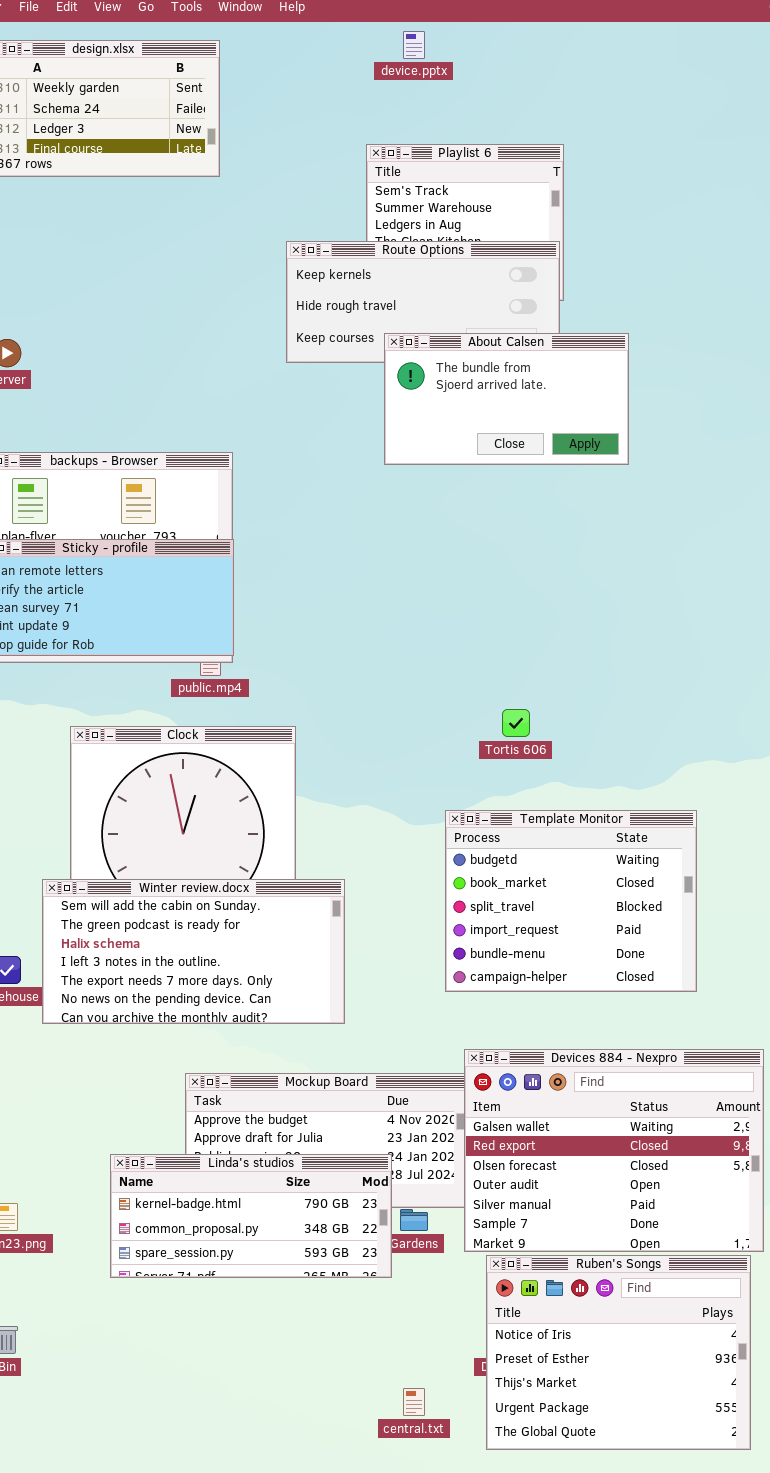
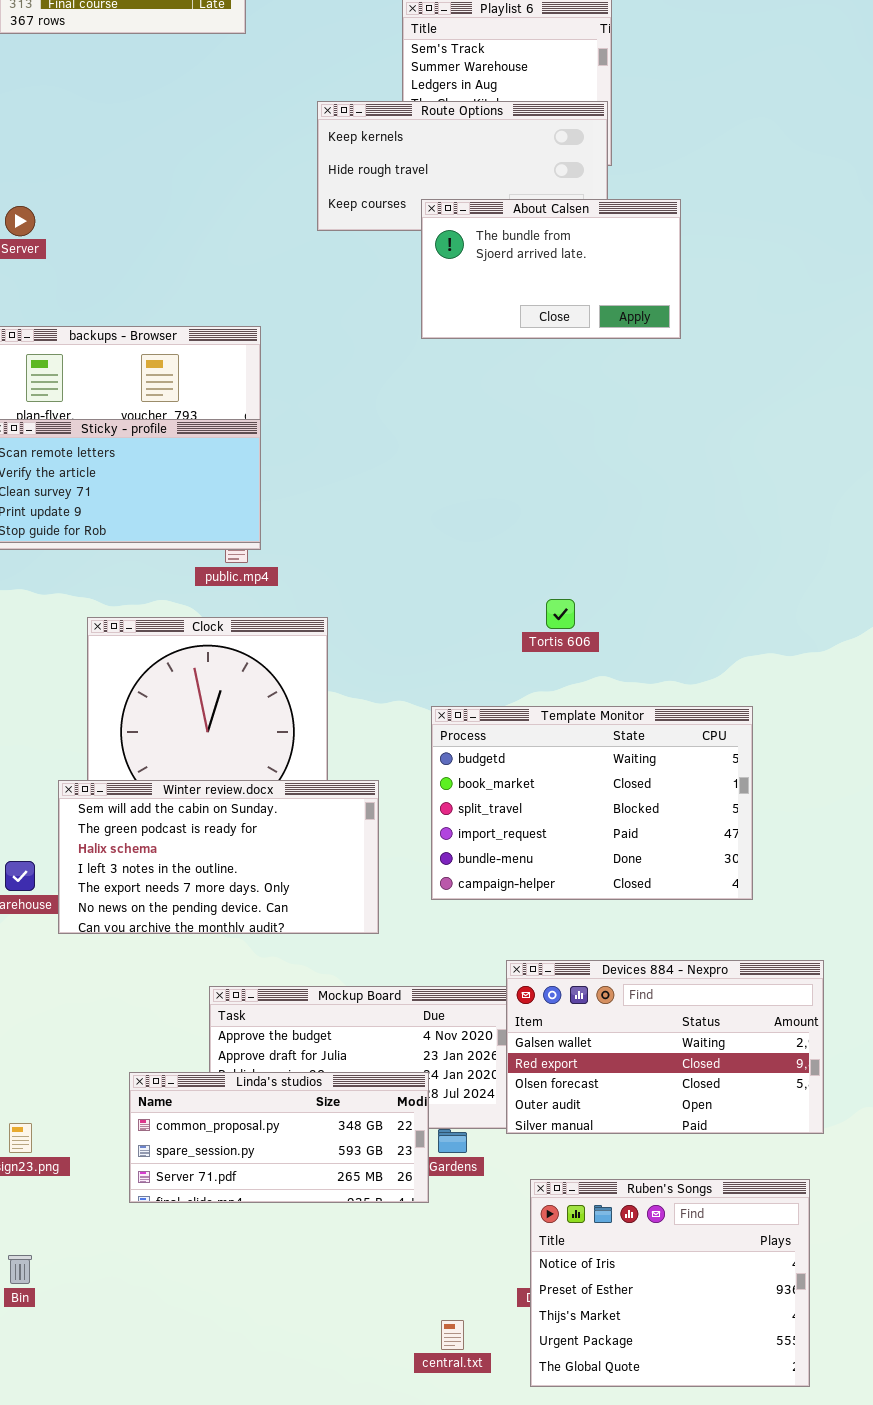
Template Monitor: [445,810,697,992] -> [431,706,753,900], resized
Devices 884 - Nexpro: [464,1049,764,1252] -> [506,960,824,1134], resized
Linda's studios: [110,1154,392,1278] -> [129,1072,429,1203], scrolled down 1 row

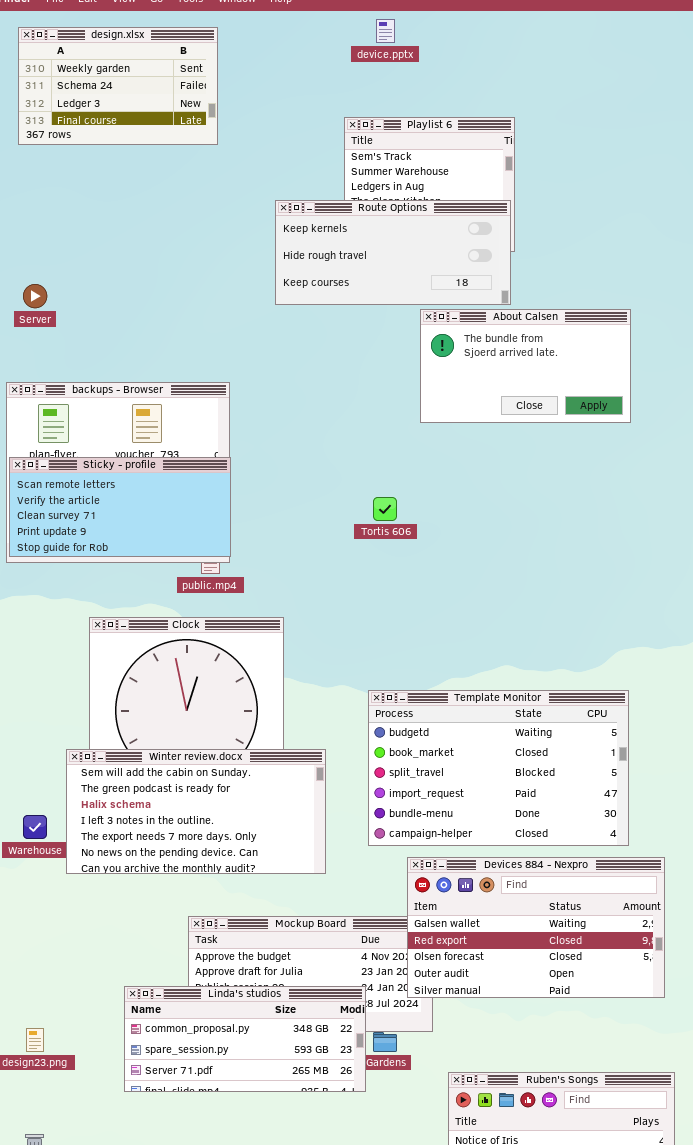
About Calsen: [421,199,681,339] -> [420,309,631,423], moved
Tortis 606: [546,599,575,629] -> [373,497,397,521], moved
Devices 884 - Nexpro: [506,960,824,1134] -> [407,857,665,998], moved

